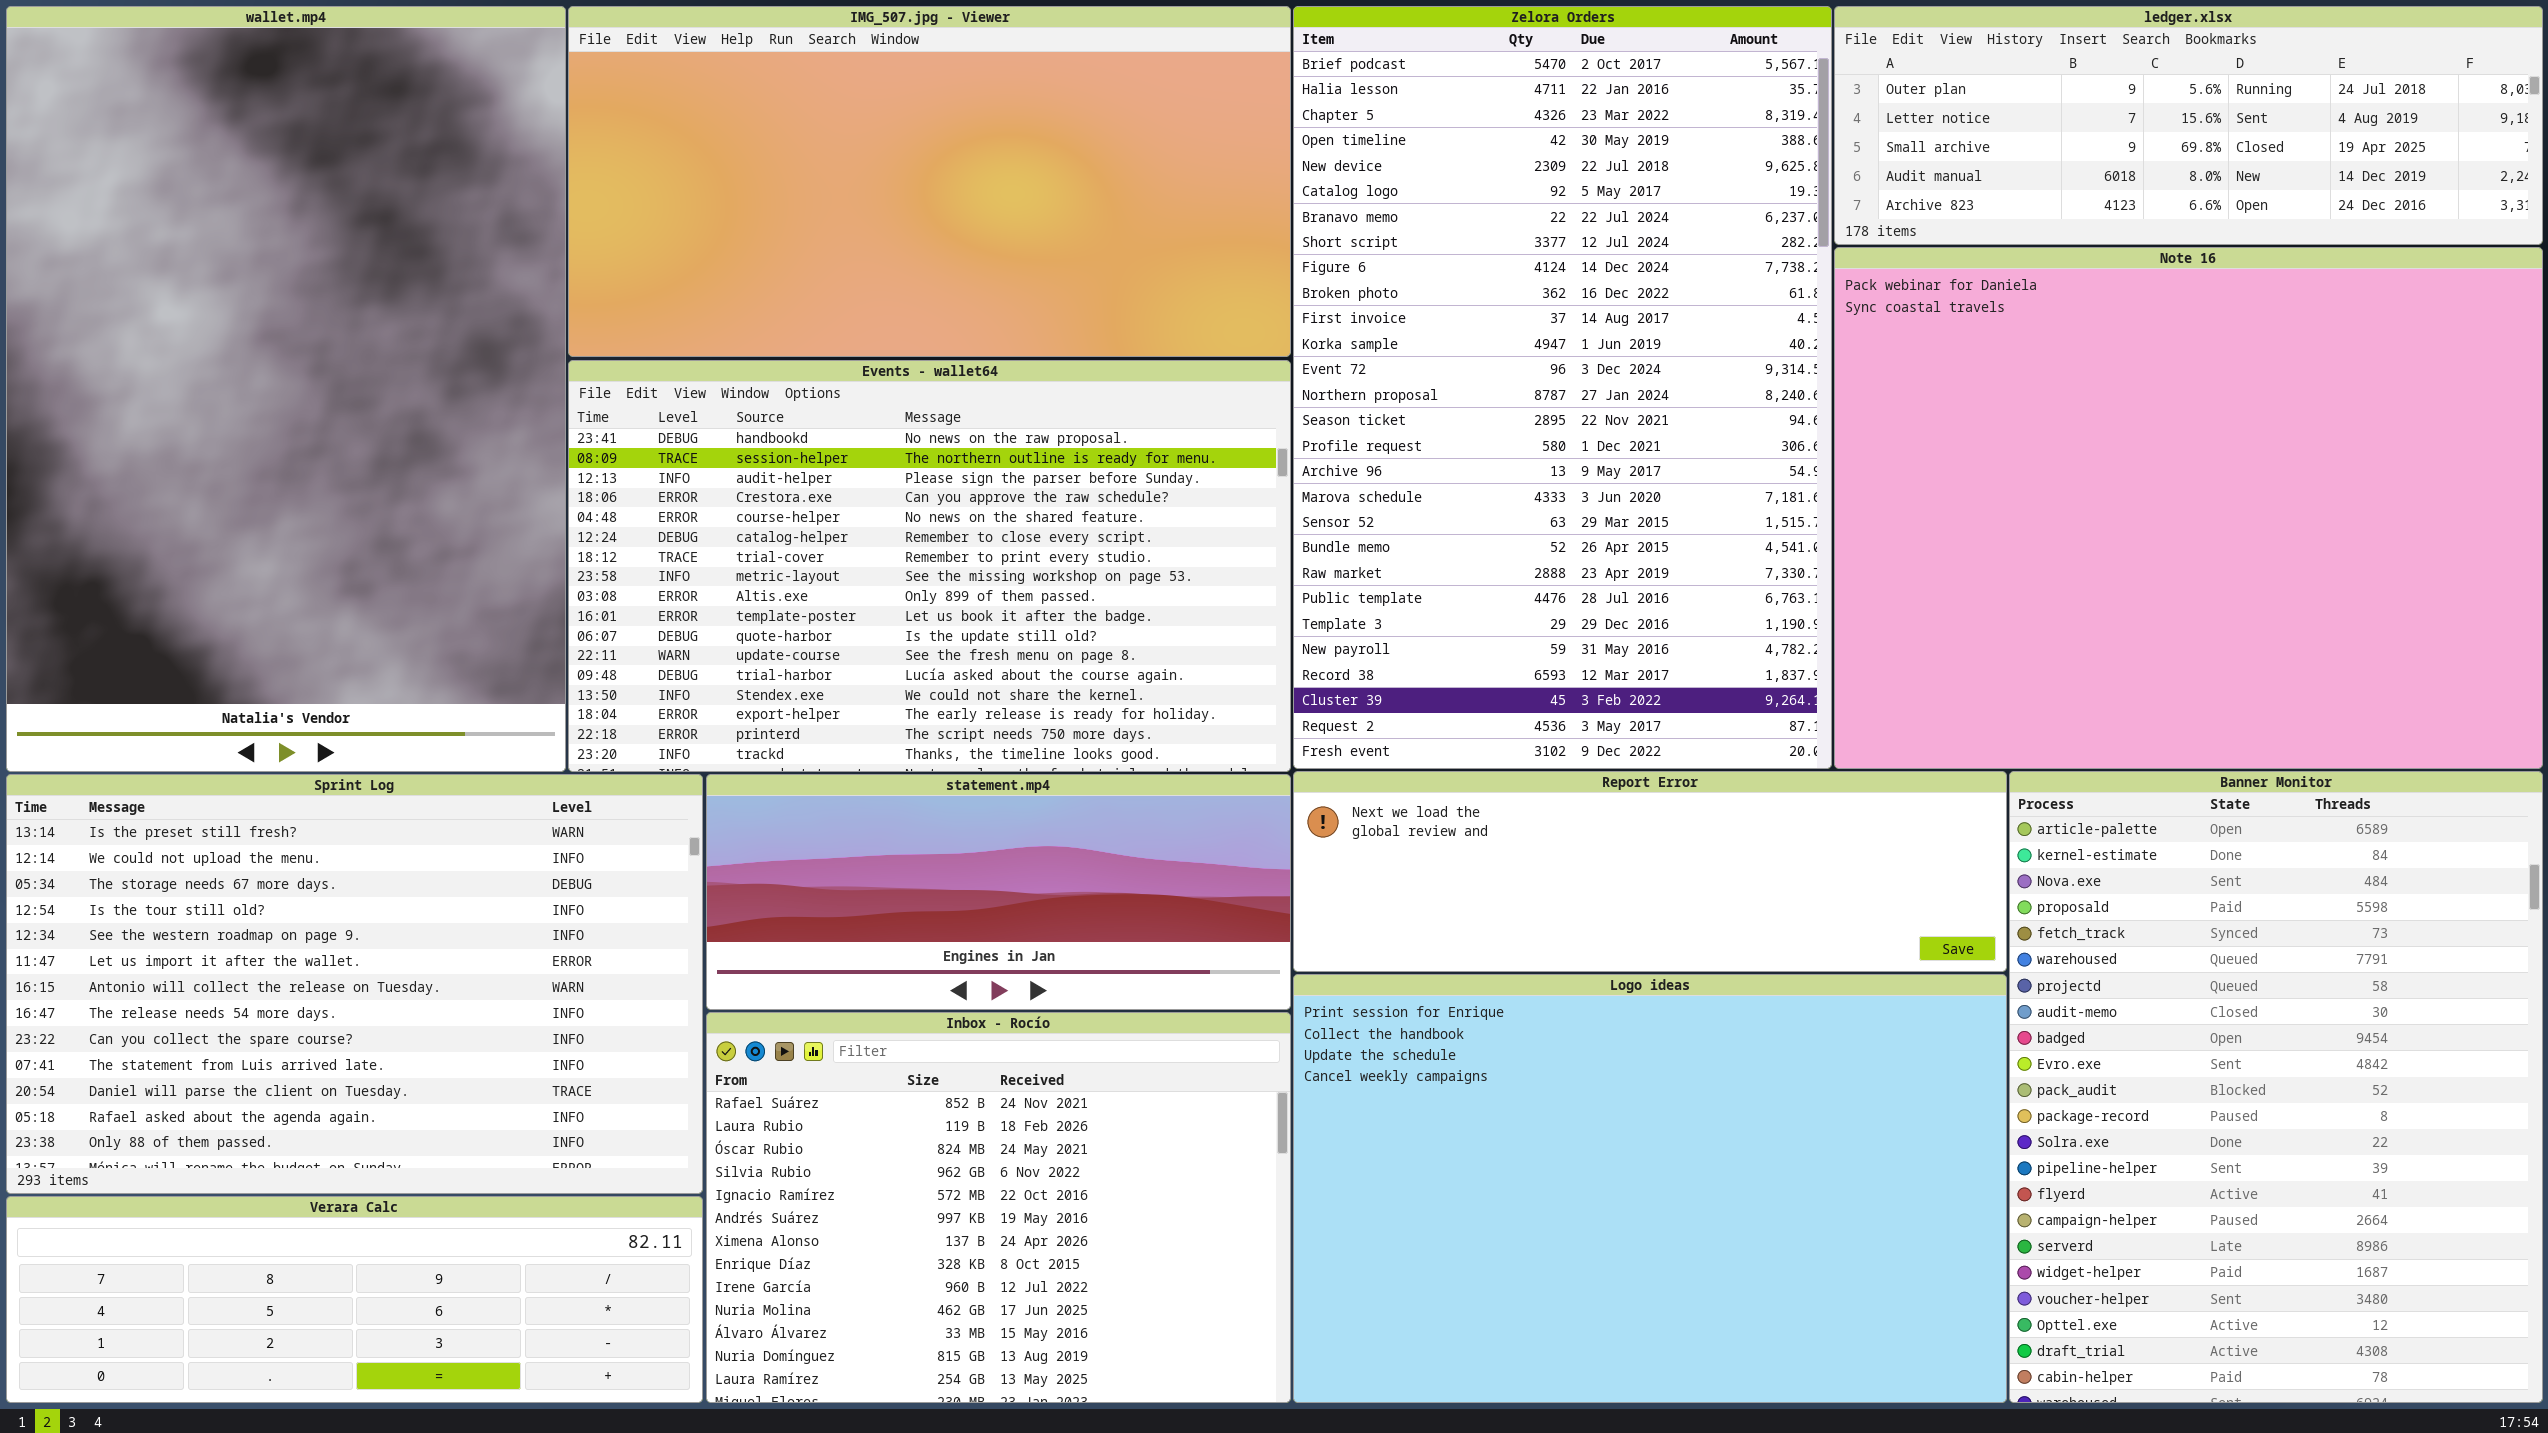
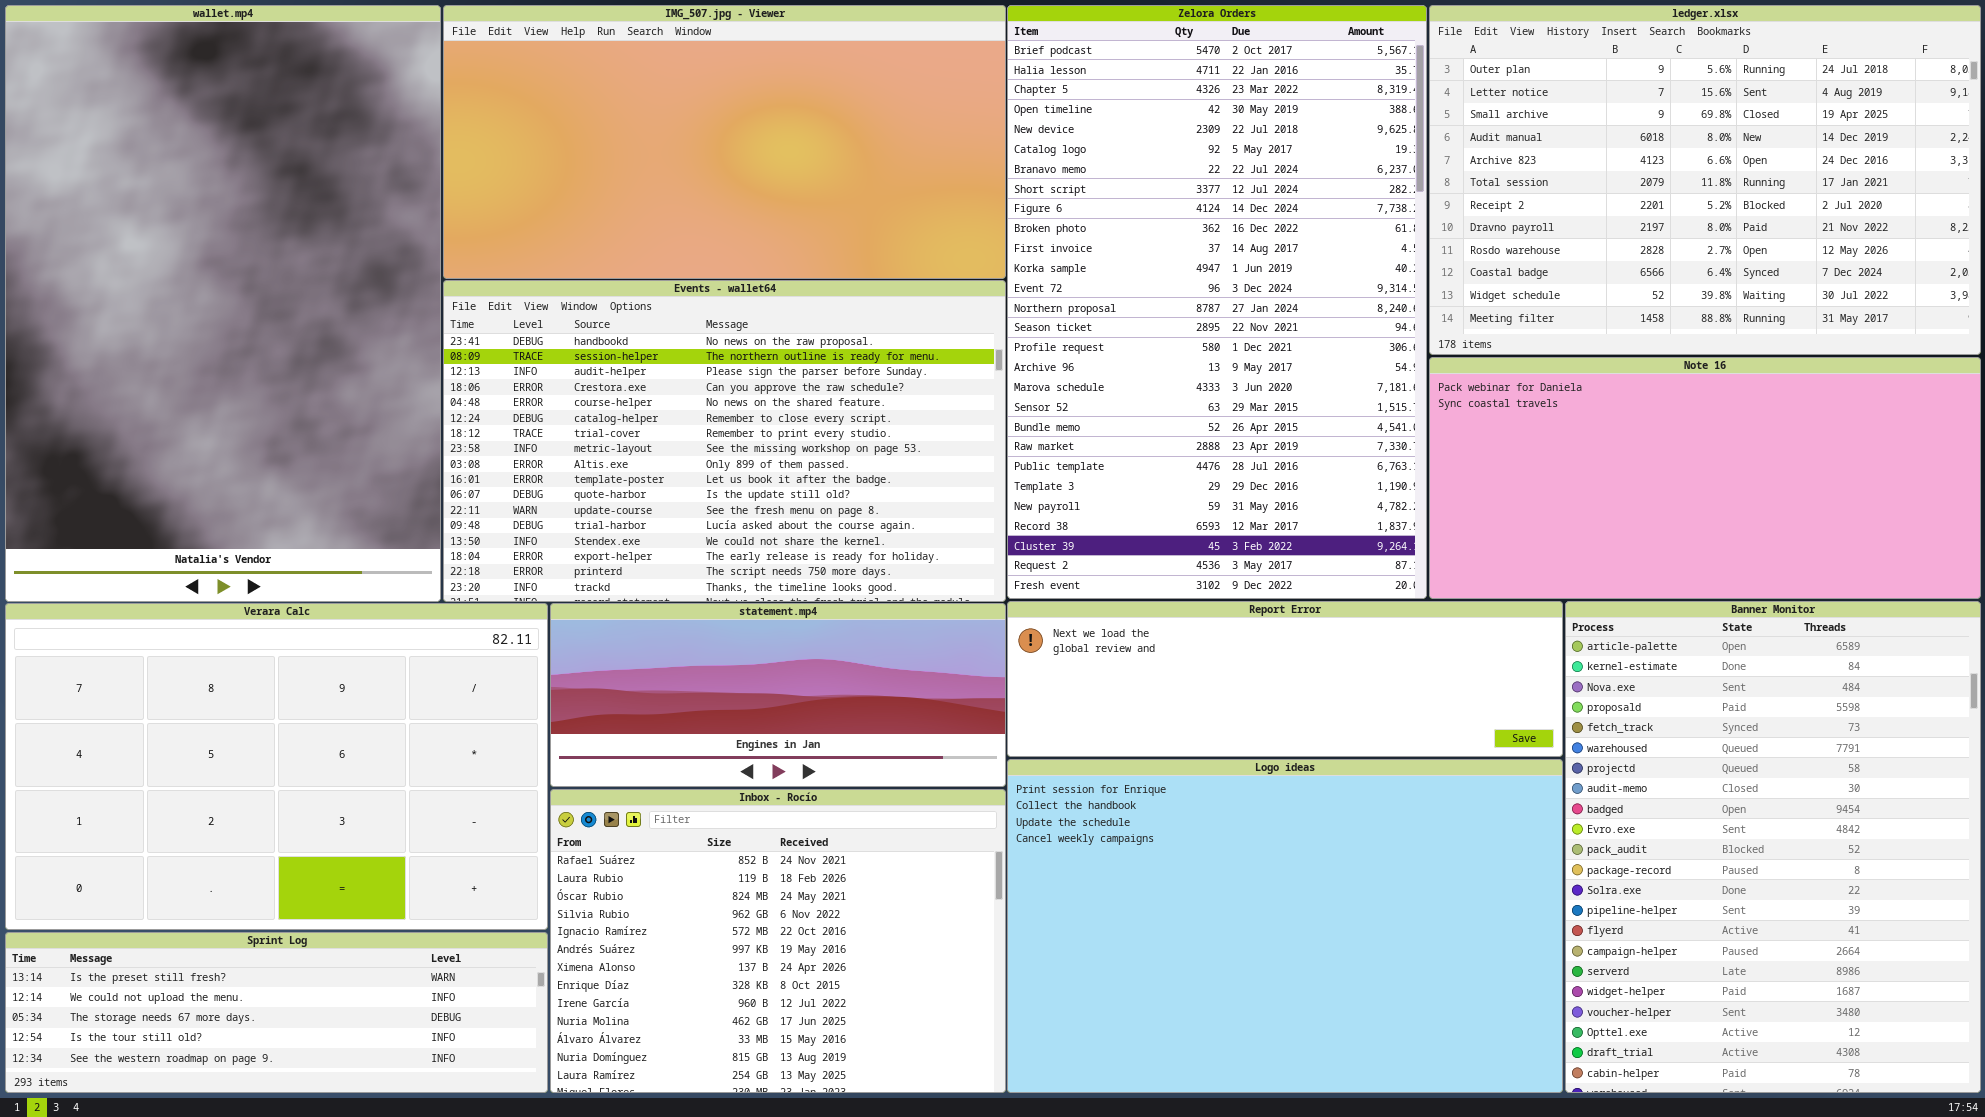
ledger.xlsx: [1834,6,2543,245] -> [1429,5,1981,355], resized
Note 16: [1834,247,2543,769] -> [1429,357,1981,599], resized
Sprint Log: [6,774,703,1194] -> [5,932,548,1093], moved, resized
Verara Calc: [6,1196,703,1403] -> [5,603,548,930], moved, resized

